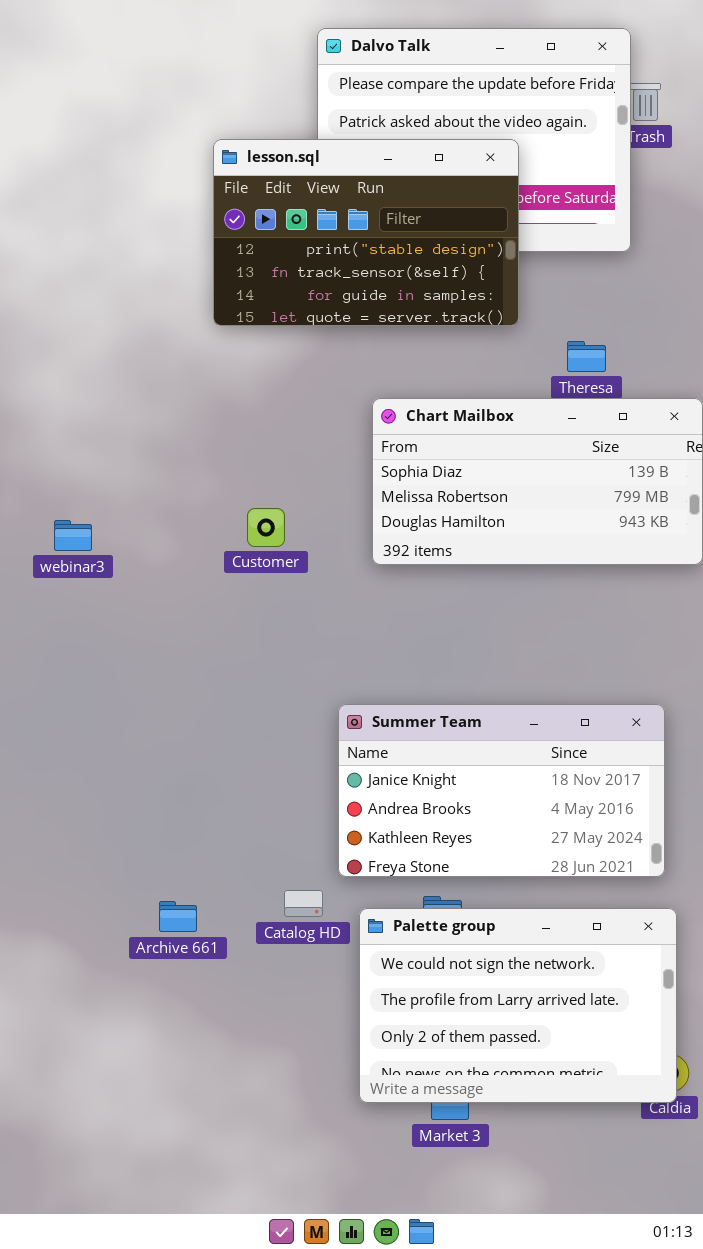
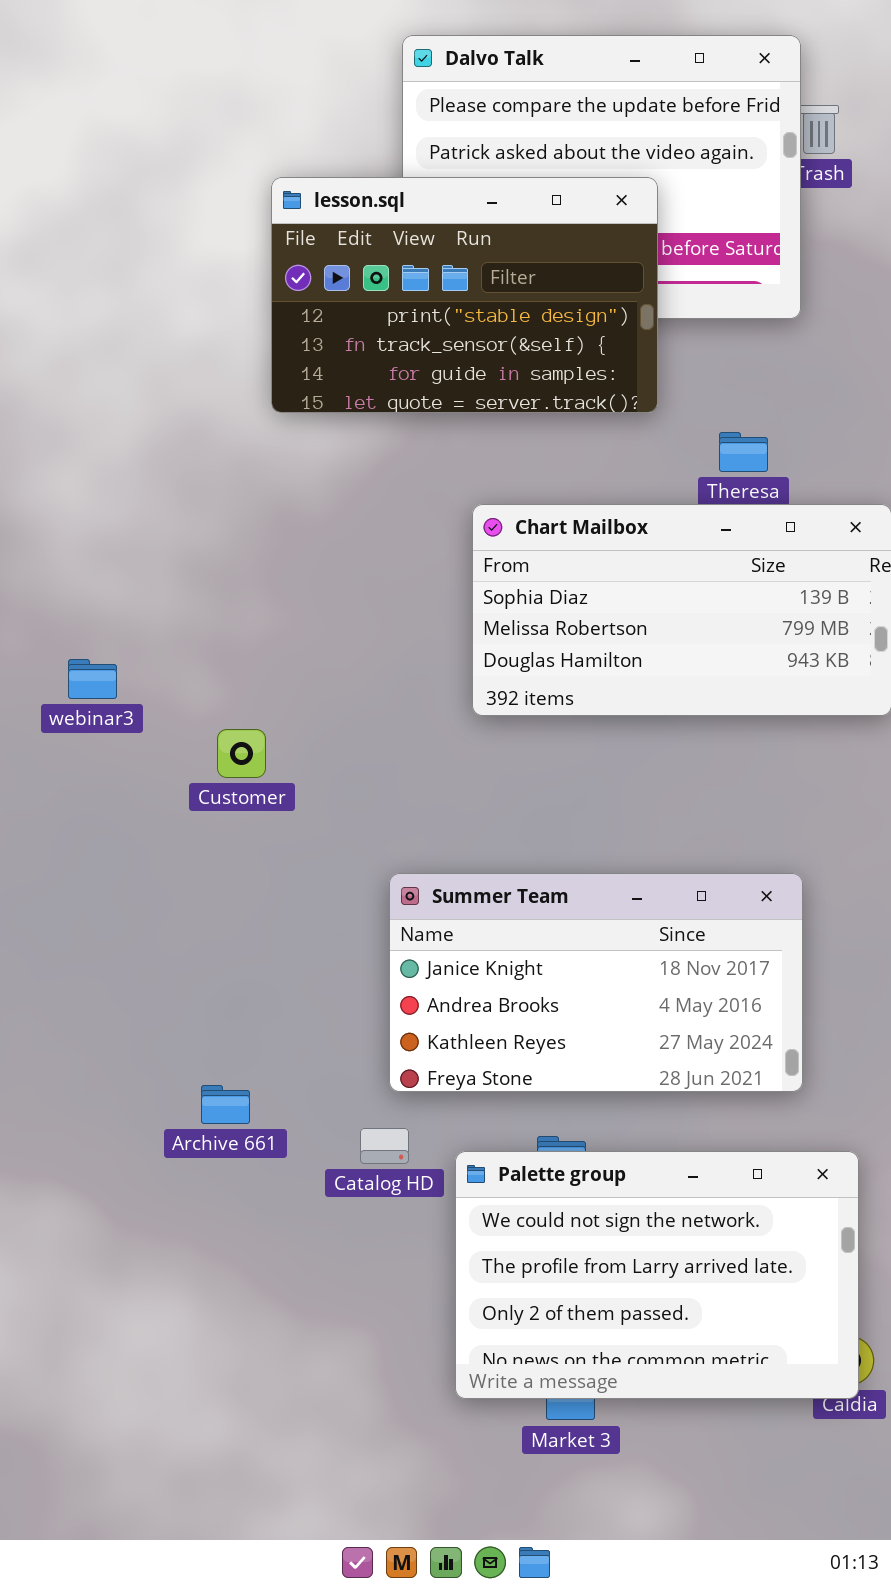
Customer: [247,508,285,547] -> [217,729,266,778], moved
Summer Team: [338,704,665,877] -> [389,873,803,1092], moved
Archive 661: [159,901,197,932] -> [201,1085,250,1124], moved

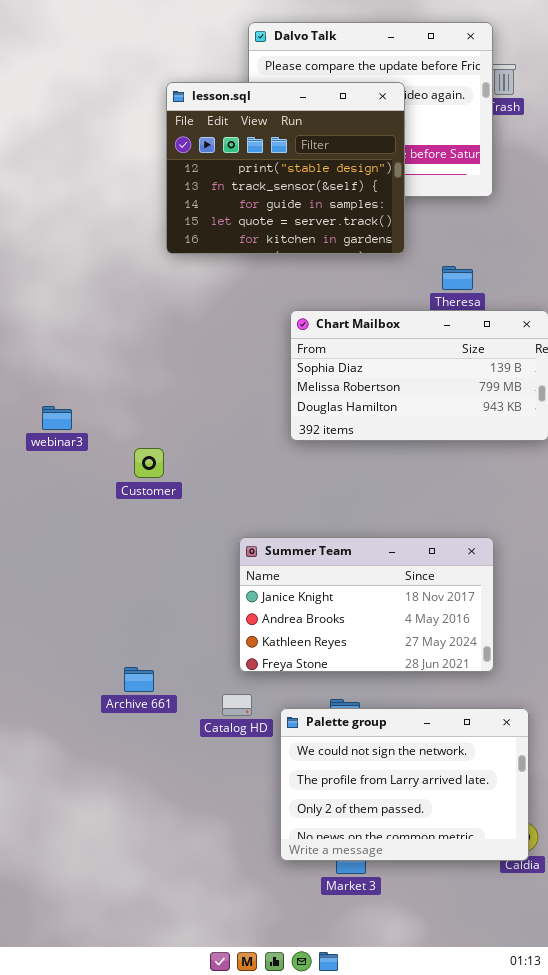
lesson.sql: [271,177,658,413] -> [166,82,405,254], resized

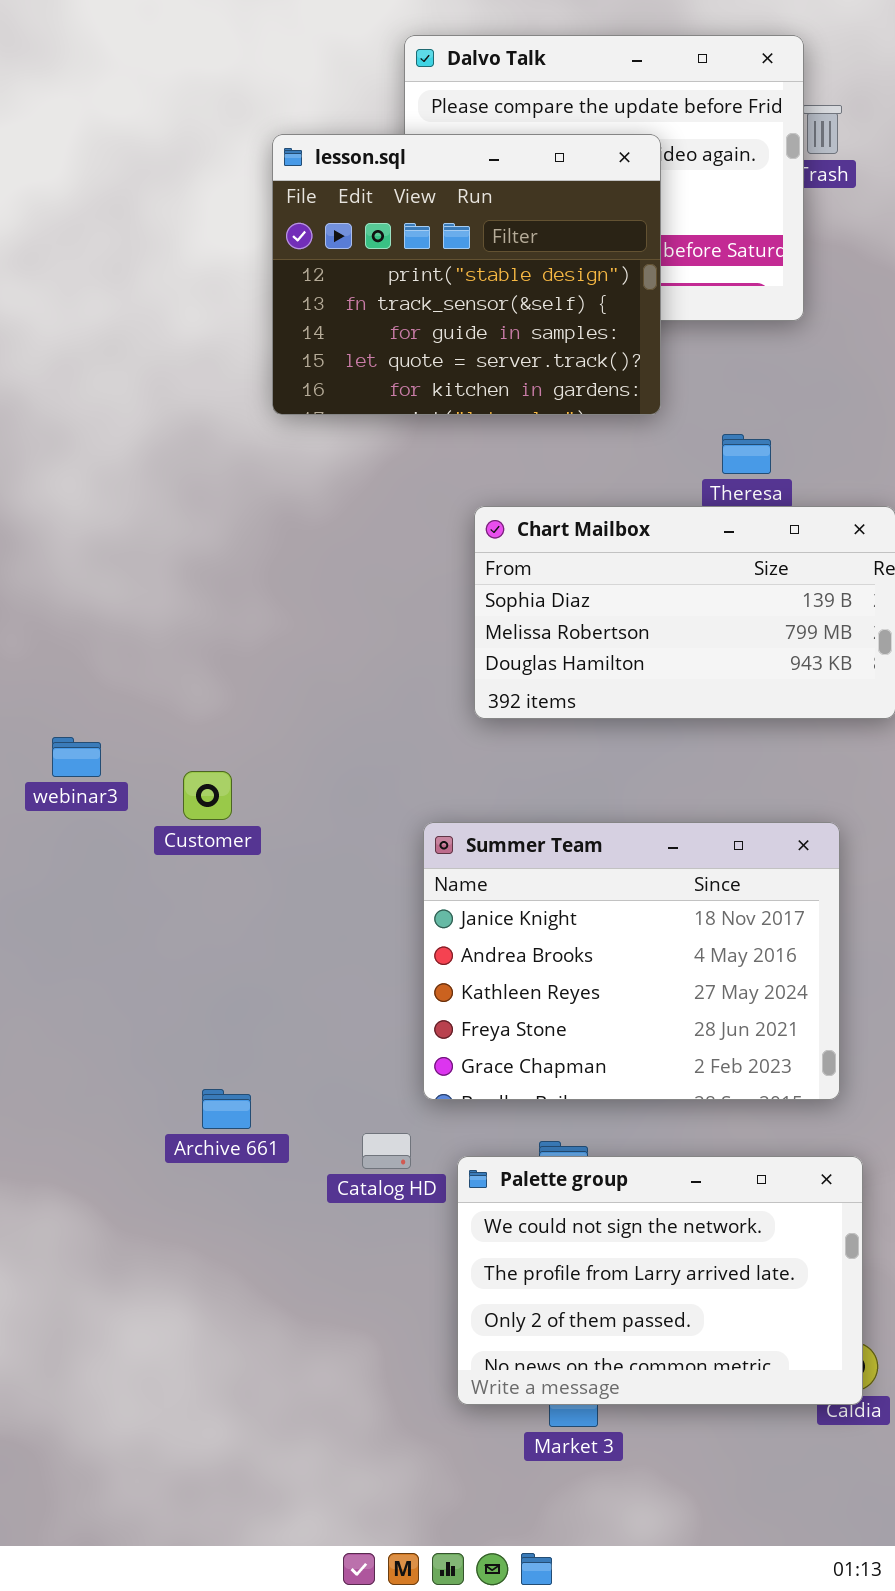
webinar3: [42,406,72,430] -> [52,737,101,777], moved
Customer: [134,448,164,478] -> [183,771,232,820], moved
Summer Team: [239,537,494,672] -> [423,822,840,1100], moved, resized

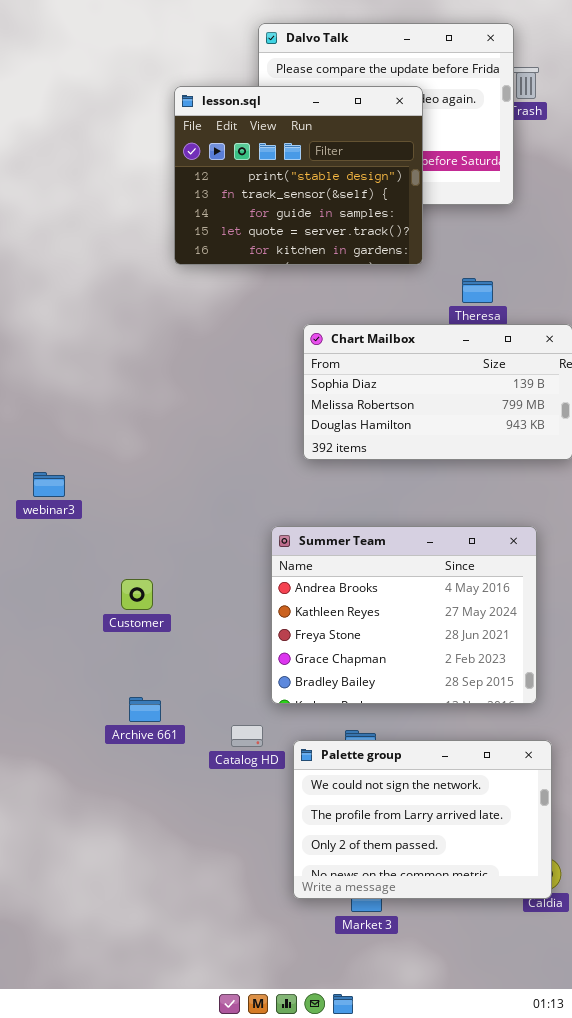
Customer: [183,771,232,820] -> [121,579,153,610], moved
Summer Team: [423,822,840,1100] -> [271,526,537,704], scrolled down 1 row

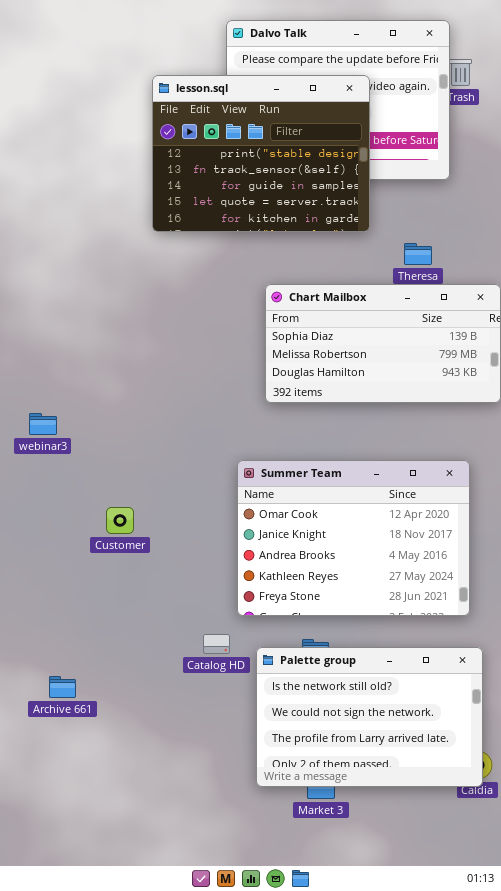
Summer Team: [271,526,537,704] -> [237,460,470,616], scrolled up 2 rows
Archive 661: [129,697,161,722] -> [49,676,76,698], moved
Palette group: [293,740,552,899] -> [256,647,483,787], scrolled up 1 row

